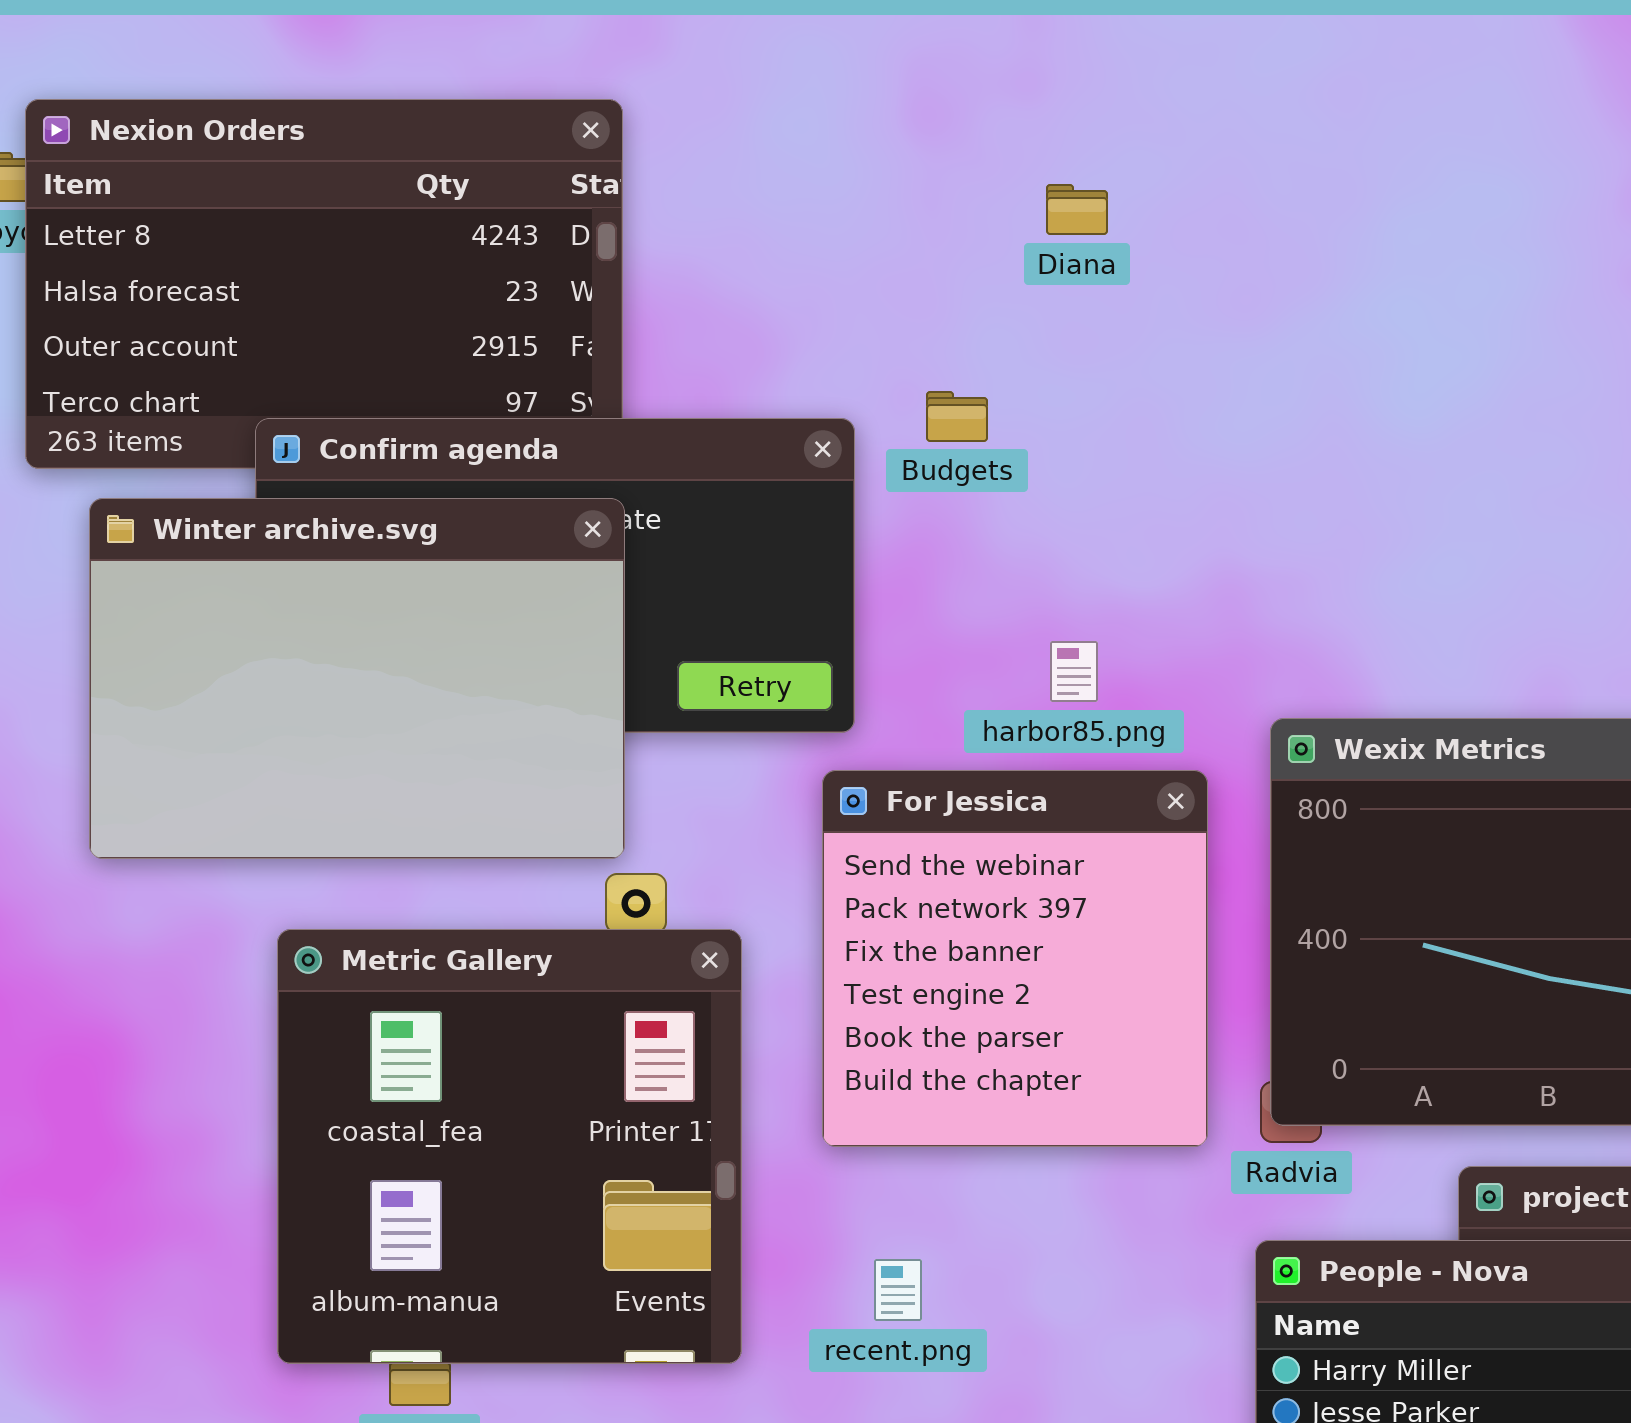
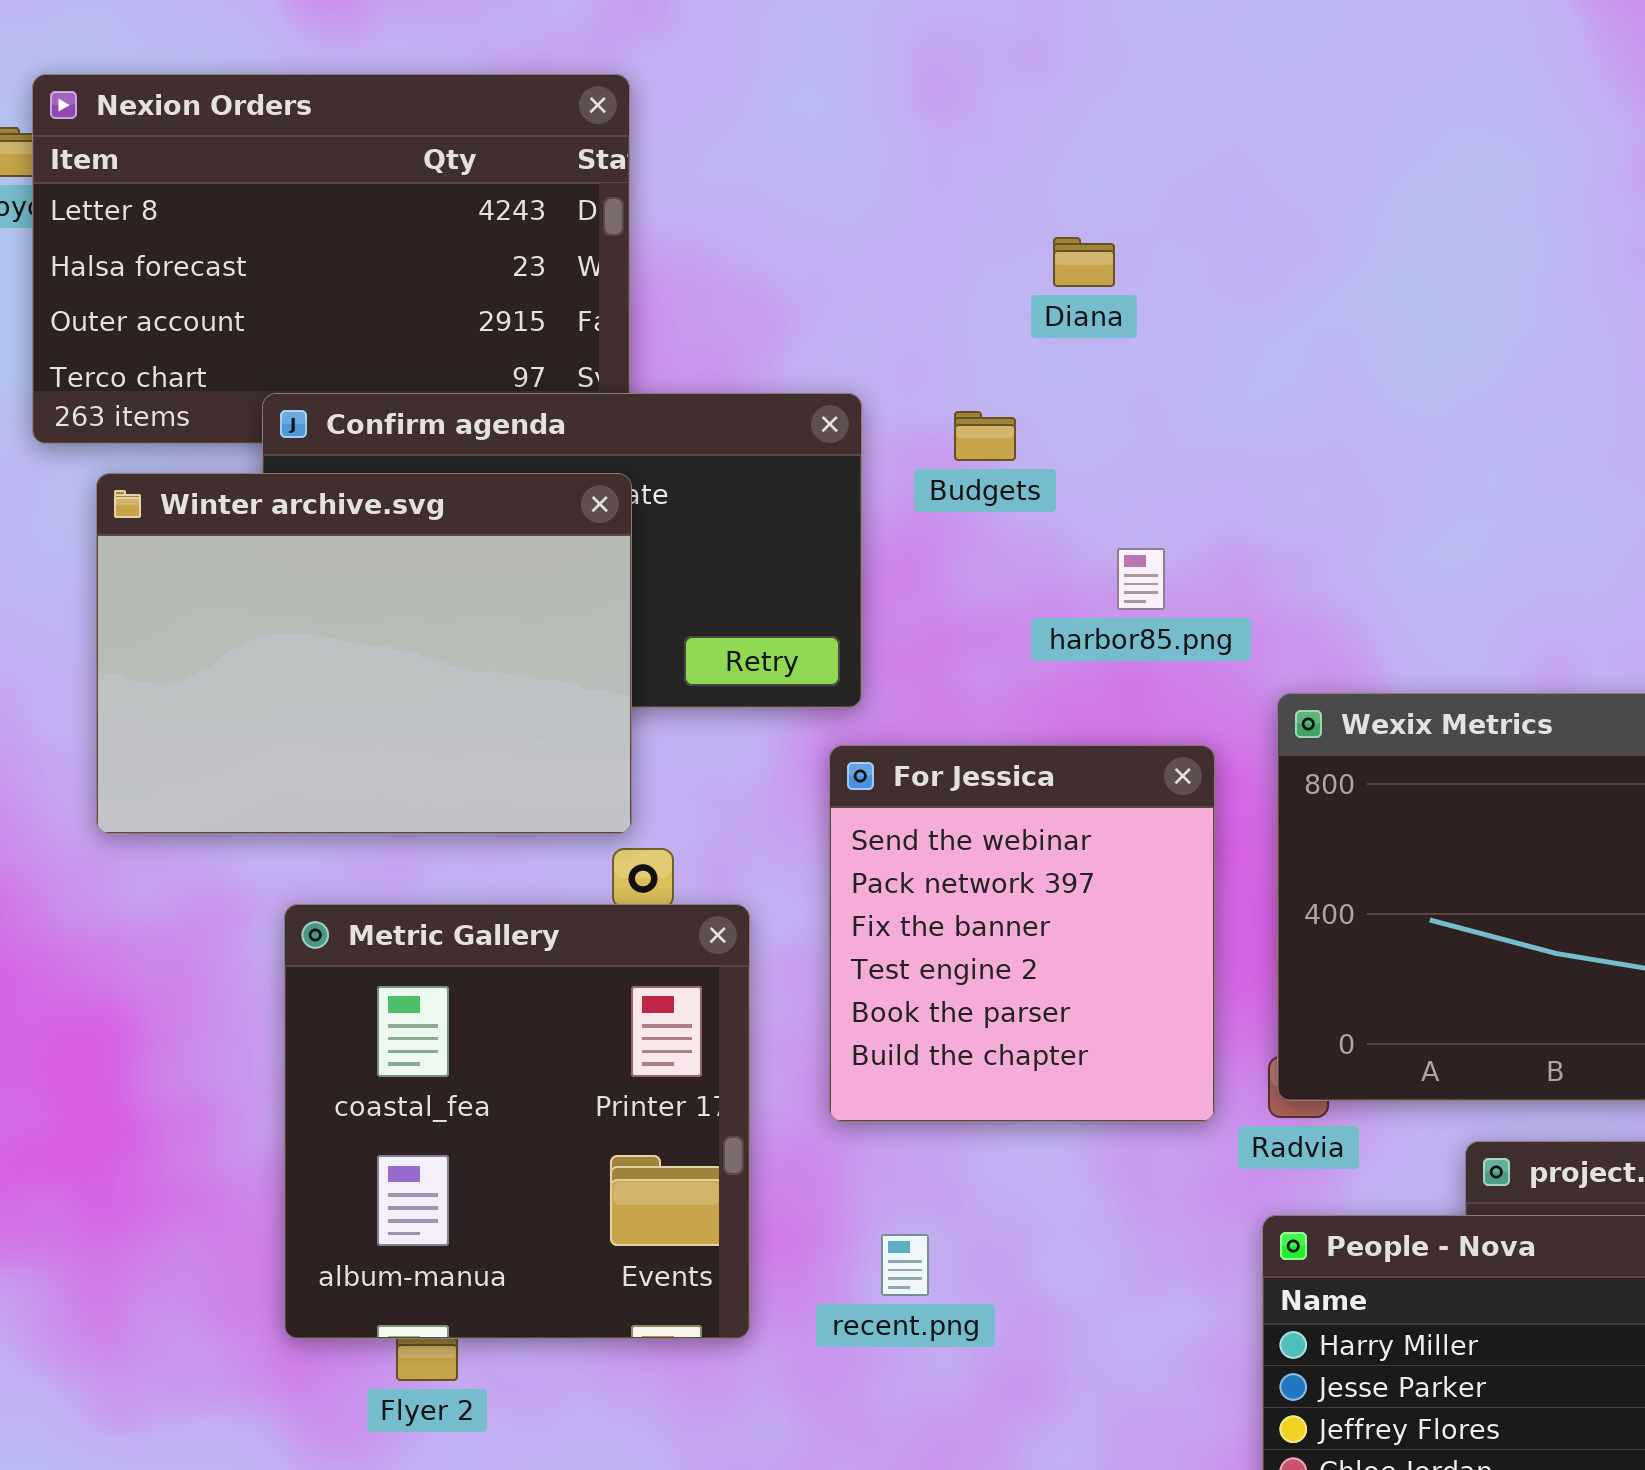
Diana: [1046,184,1108,235] -> [1053,237,1115,287], moved
Budgets: [926,391,988,442] -> [954,411,1016,461], moved
harbor85.png: [1050,641,1098,702] -> [1117,548,1165,610], moved

